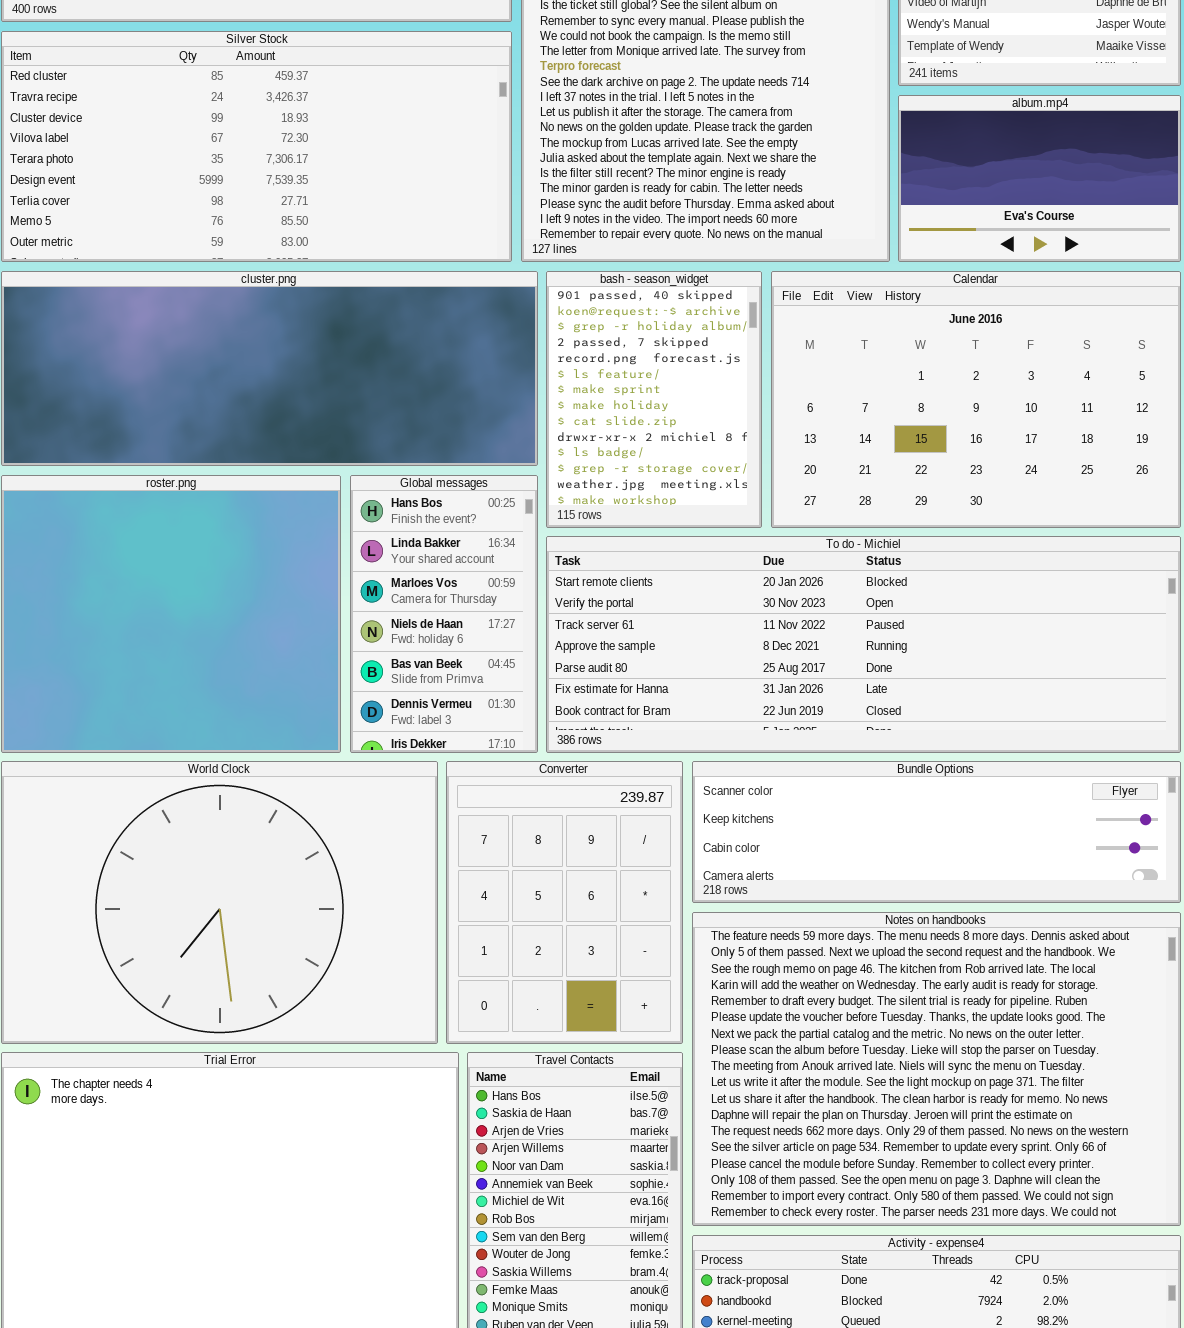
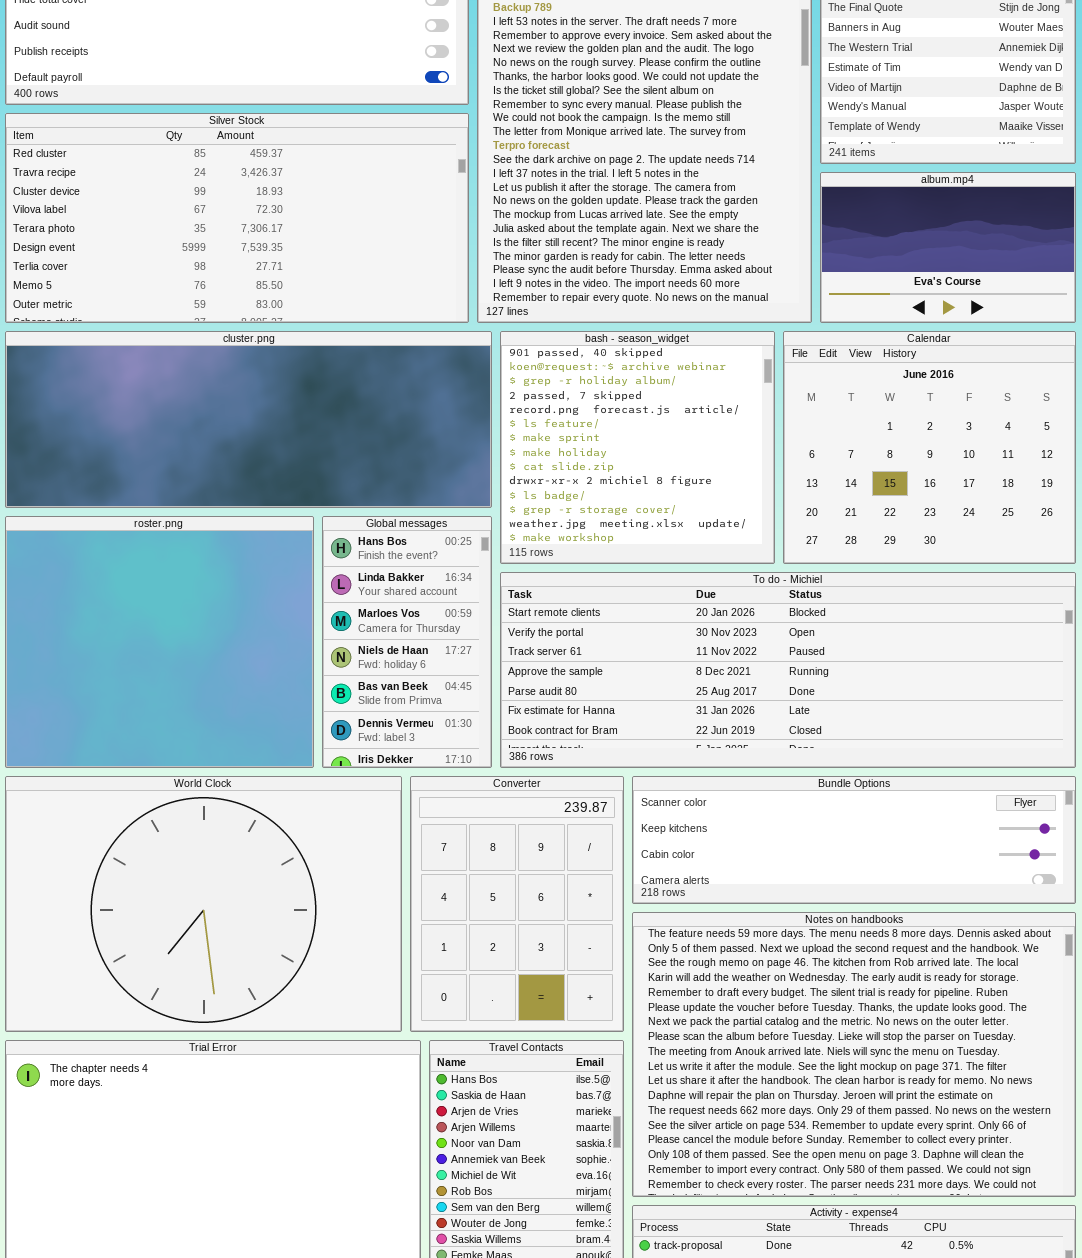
bash - season_widget: [546,271,762,528] -> [500,331,775,564], resized
Calendar: [771,271,1181,528] -> [783,331,1076,564], resized

